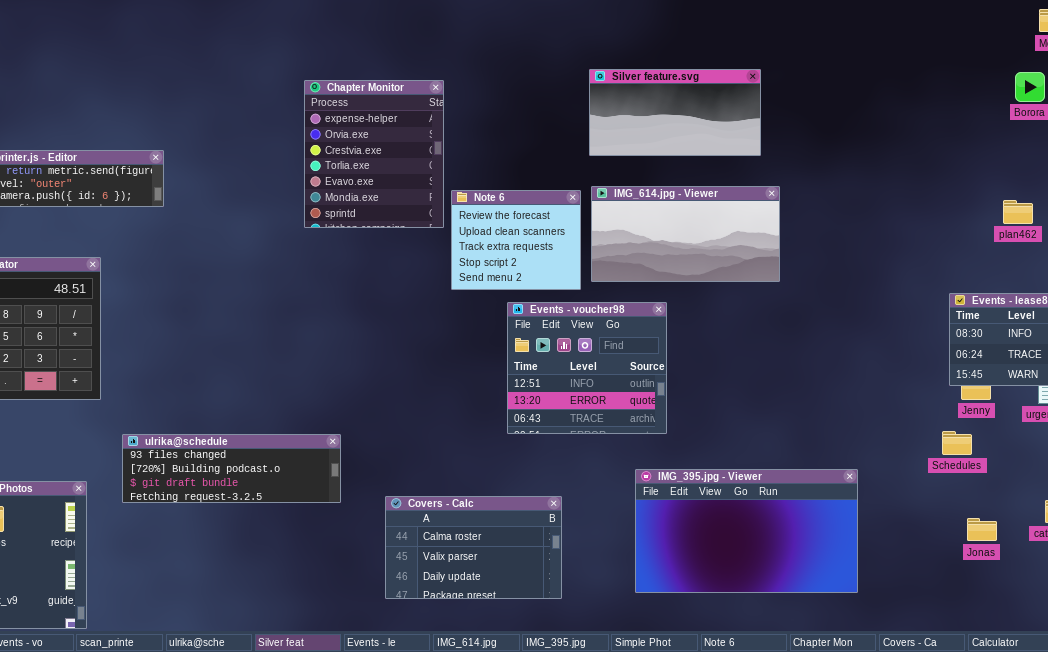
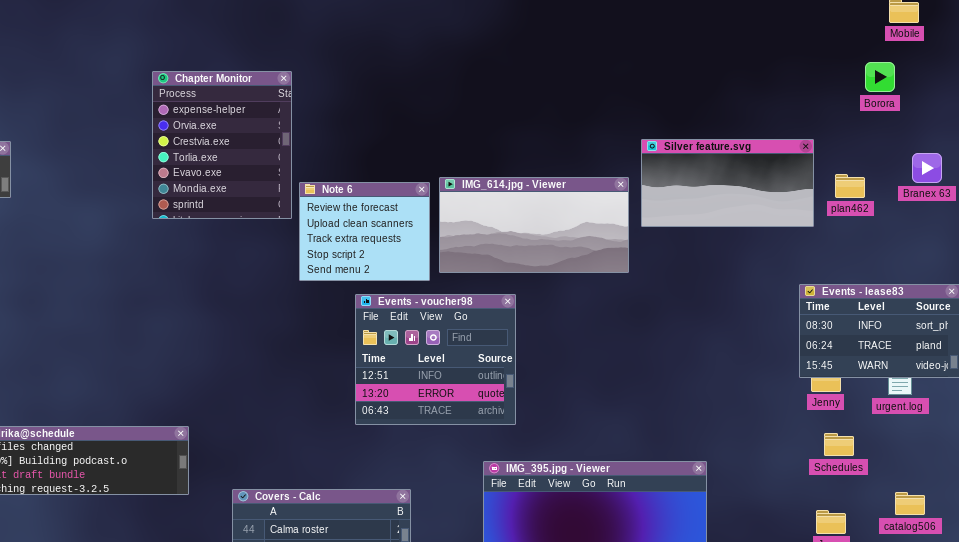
Silver feature.svg: [589,69,761,156] -> [641,139,814,227], moved
plan462: [1003,200,1033,224] -> [835,174,865,198], moved
Schedules: [942,431,972,455] -> [824,433,854,456], moved

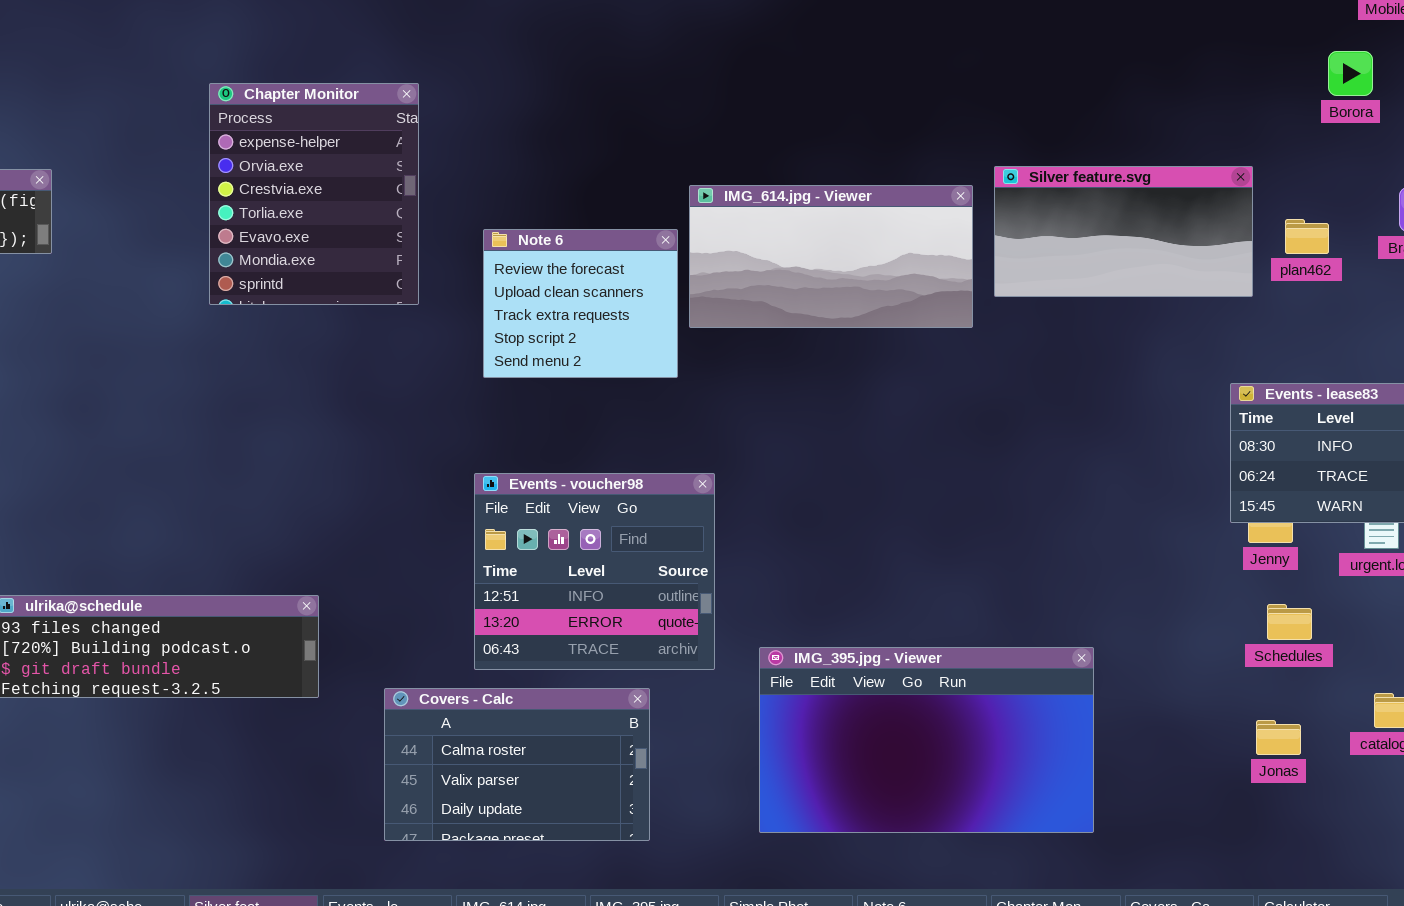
Chapter Monitor: [152,71,292,219] -> [209,83,419,305], moved
IMG_614.jpg - Viewer: [439,177,629,273] -> [689,185,973,328], moved
Events - voucher98: [355,294,516,425] -> [474,473,715,670], moved

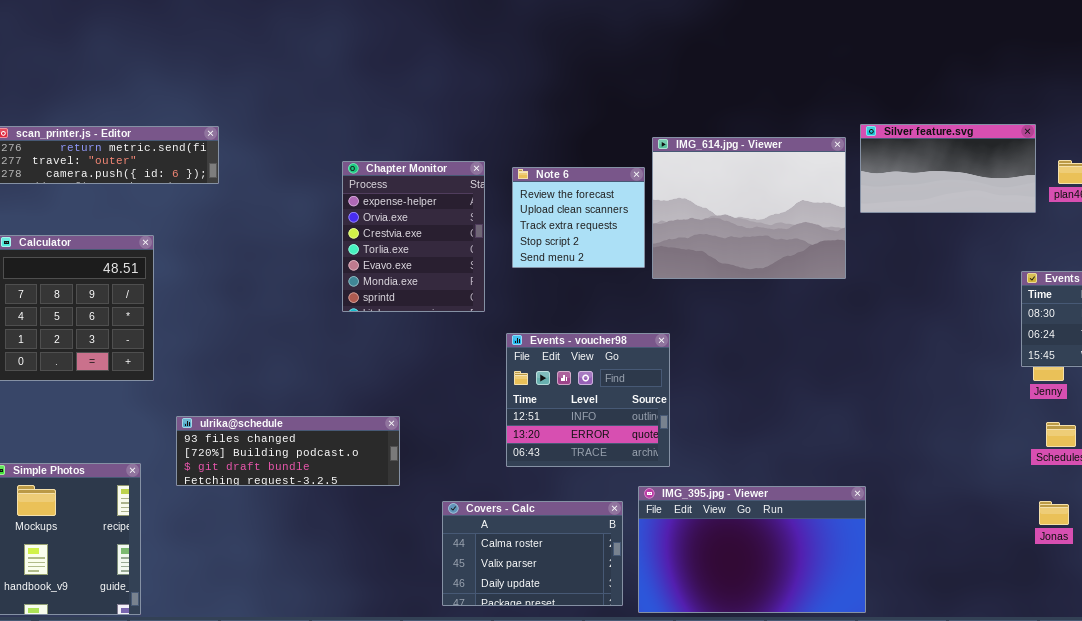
Chapter Monitor: [209,83,419,305] -> [342,161,485,312], moved
IMG_614.jpg - Viewer: [689,185,973,328] -> [652,137,846,279], resized
IMG_395.jpg - Viewer: [759,647,1094,833] -> [638,486,866,613], moved
Covers - Calc: [384,688,650,841] -> [442,501,623,606], moved

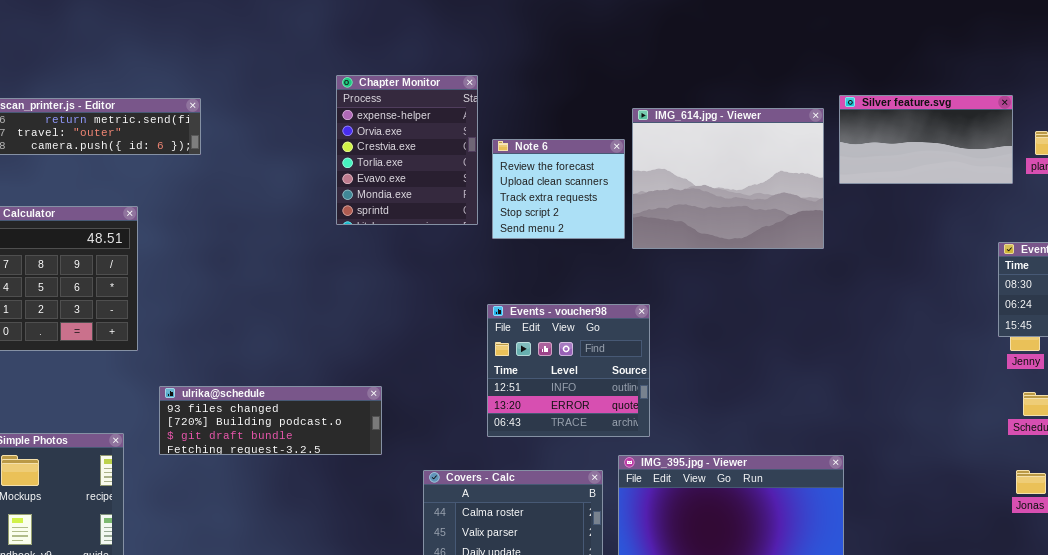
Chapter Monitor: [342,161,485,312] -> [336,75,478,225], moved

